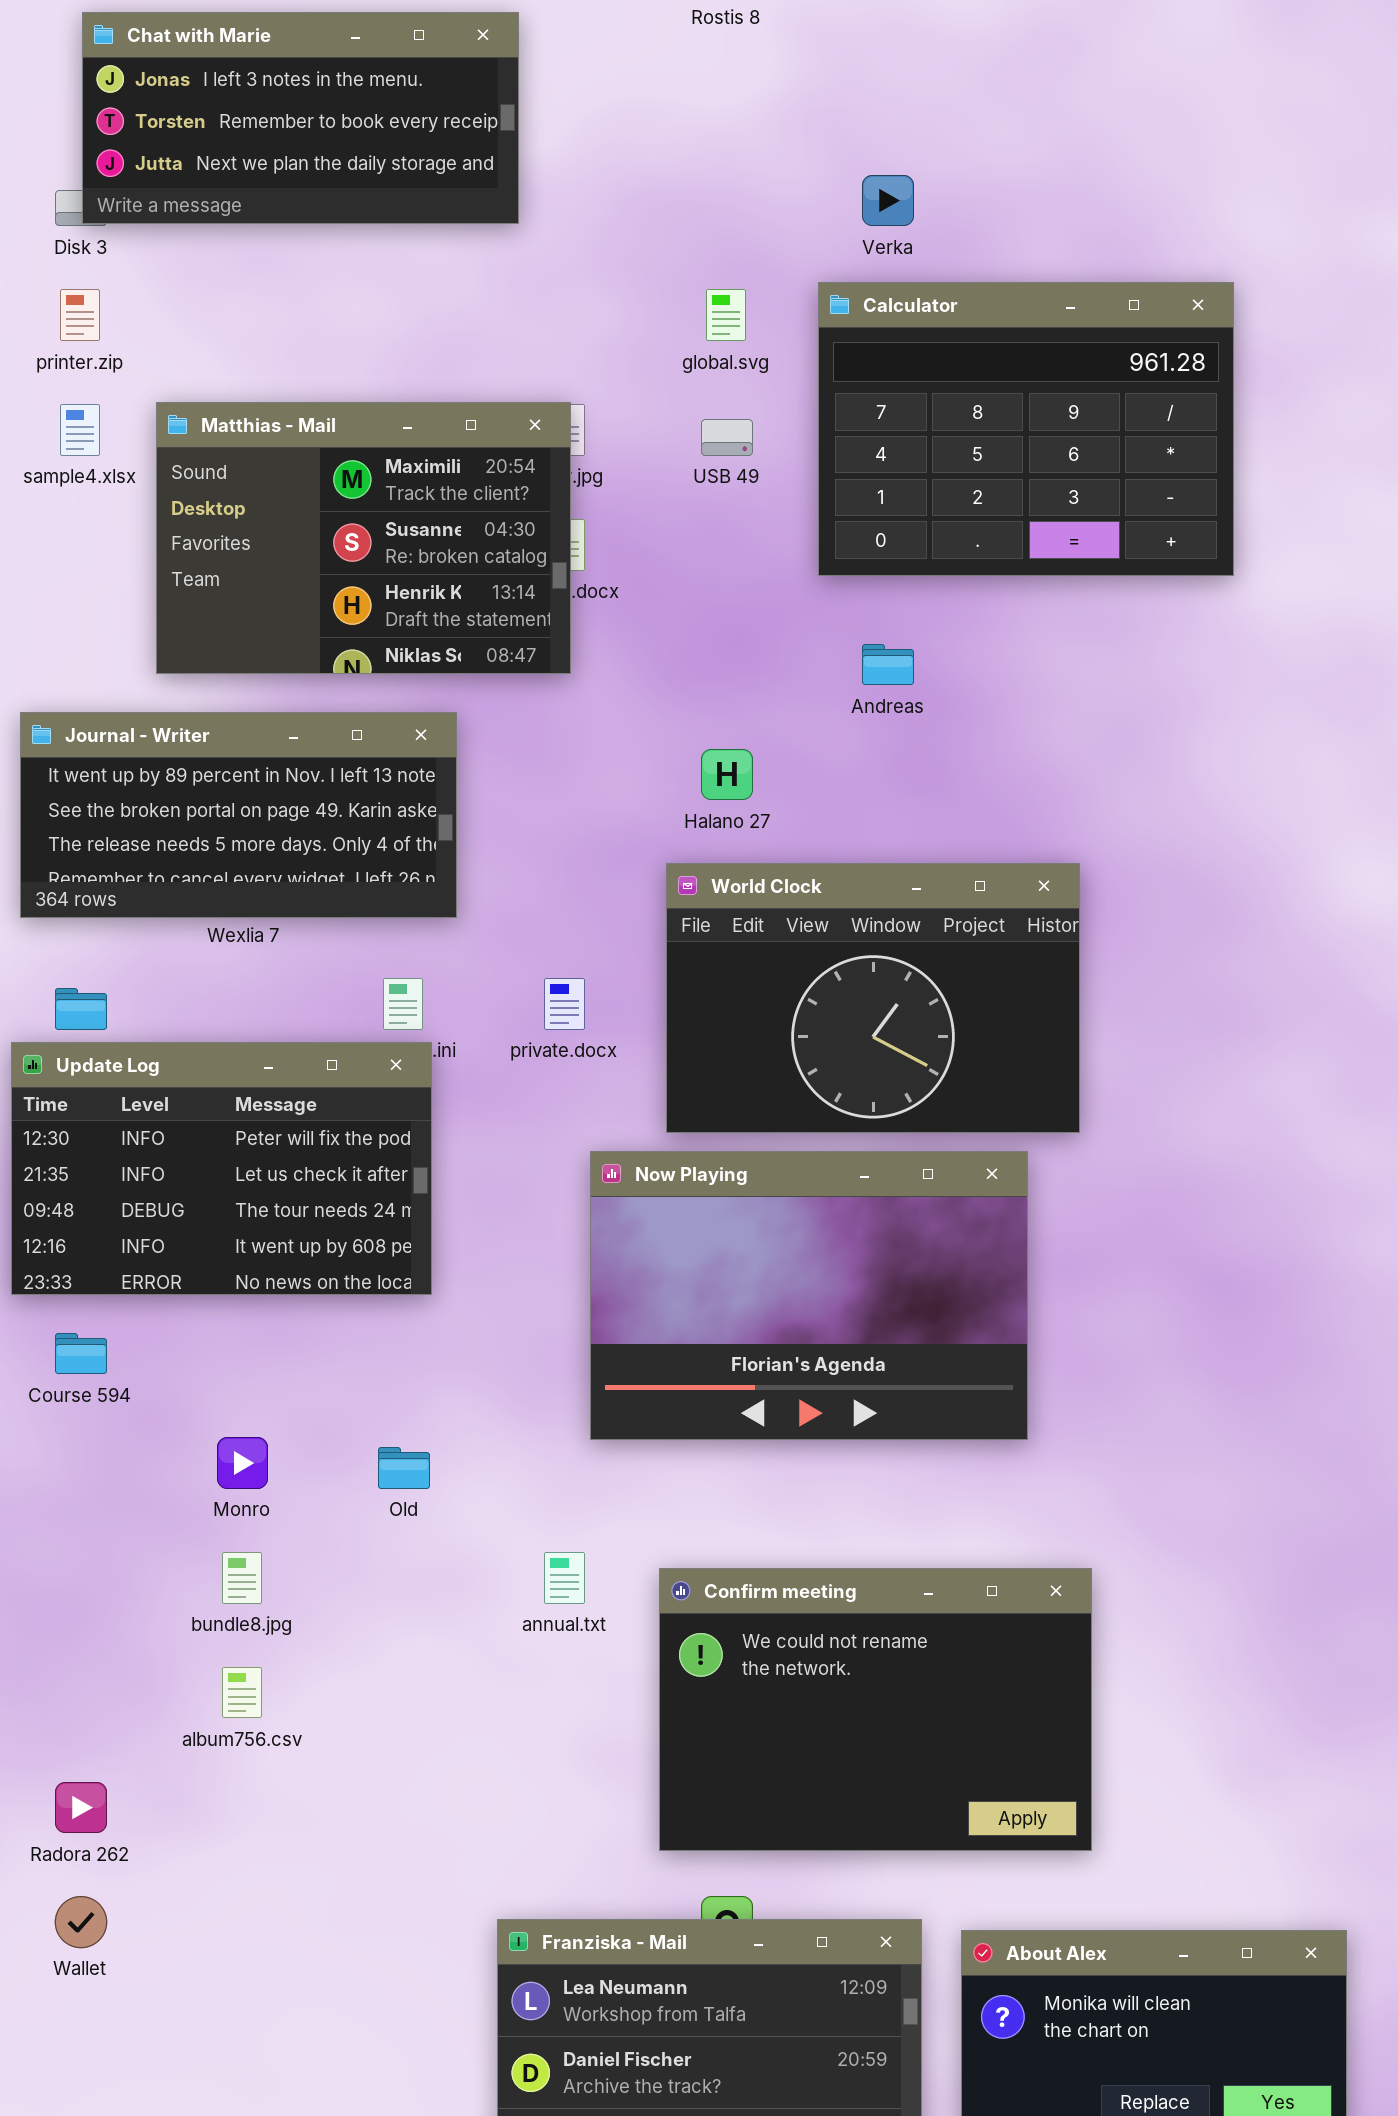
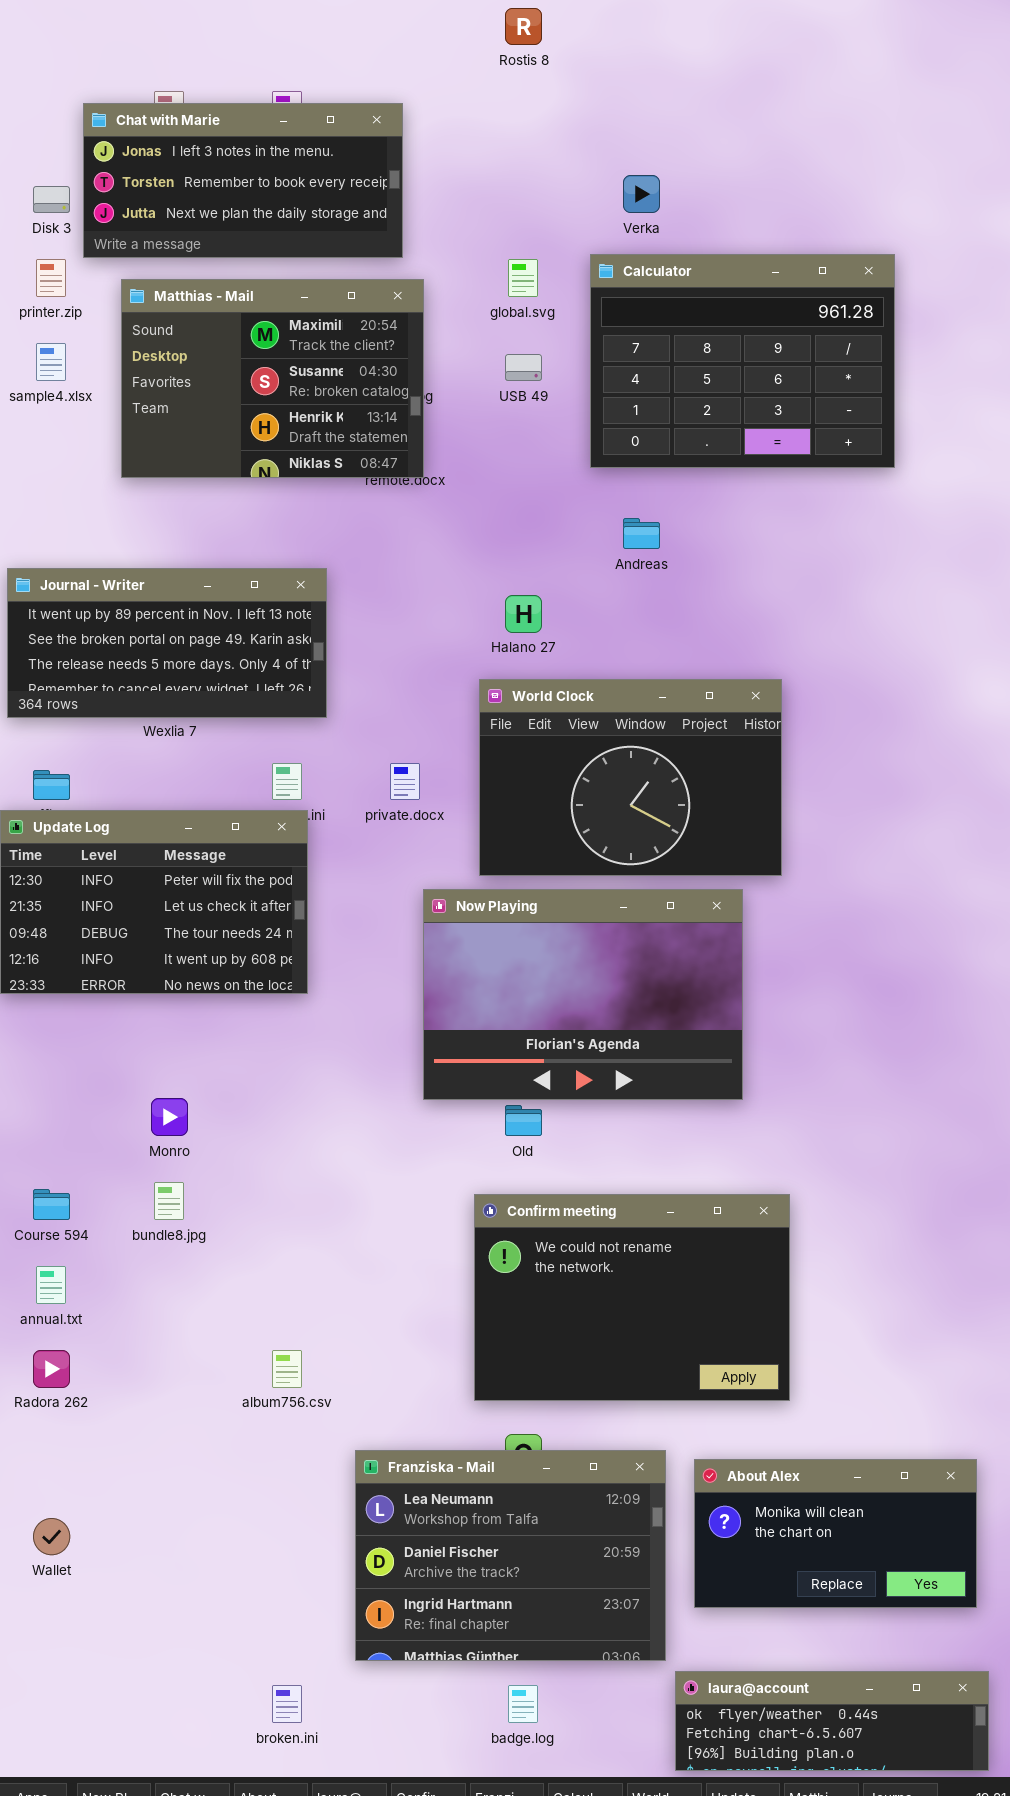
Chat with Marie: [82,12,519,224] -> [83,103,403,258], moved
Matthias - Mail: [156,402,571,674] -> [121,279,424,478], moved
Course 594: [55,1333,107,1374] -> [33,1189,70,1220], moved
Old: [378,1447,430,1489] -> [505,1105,542,1136], moved
annual.txt: [544,1552,585,1604] -> [36,1266,66,1304], moved
album756.csv: [222,1667,262,1718] -> [272,1350,302,1388], moved
Wallet: [55,1896,107,1948] -> [33,1518,70,1555], moved

